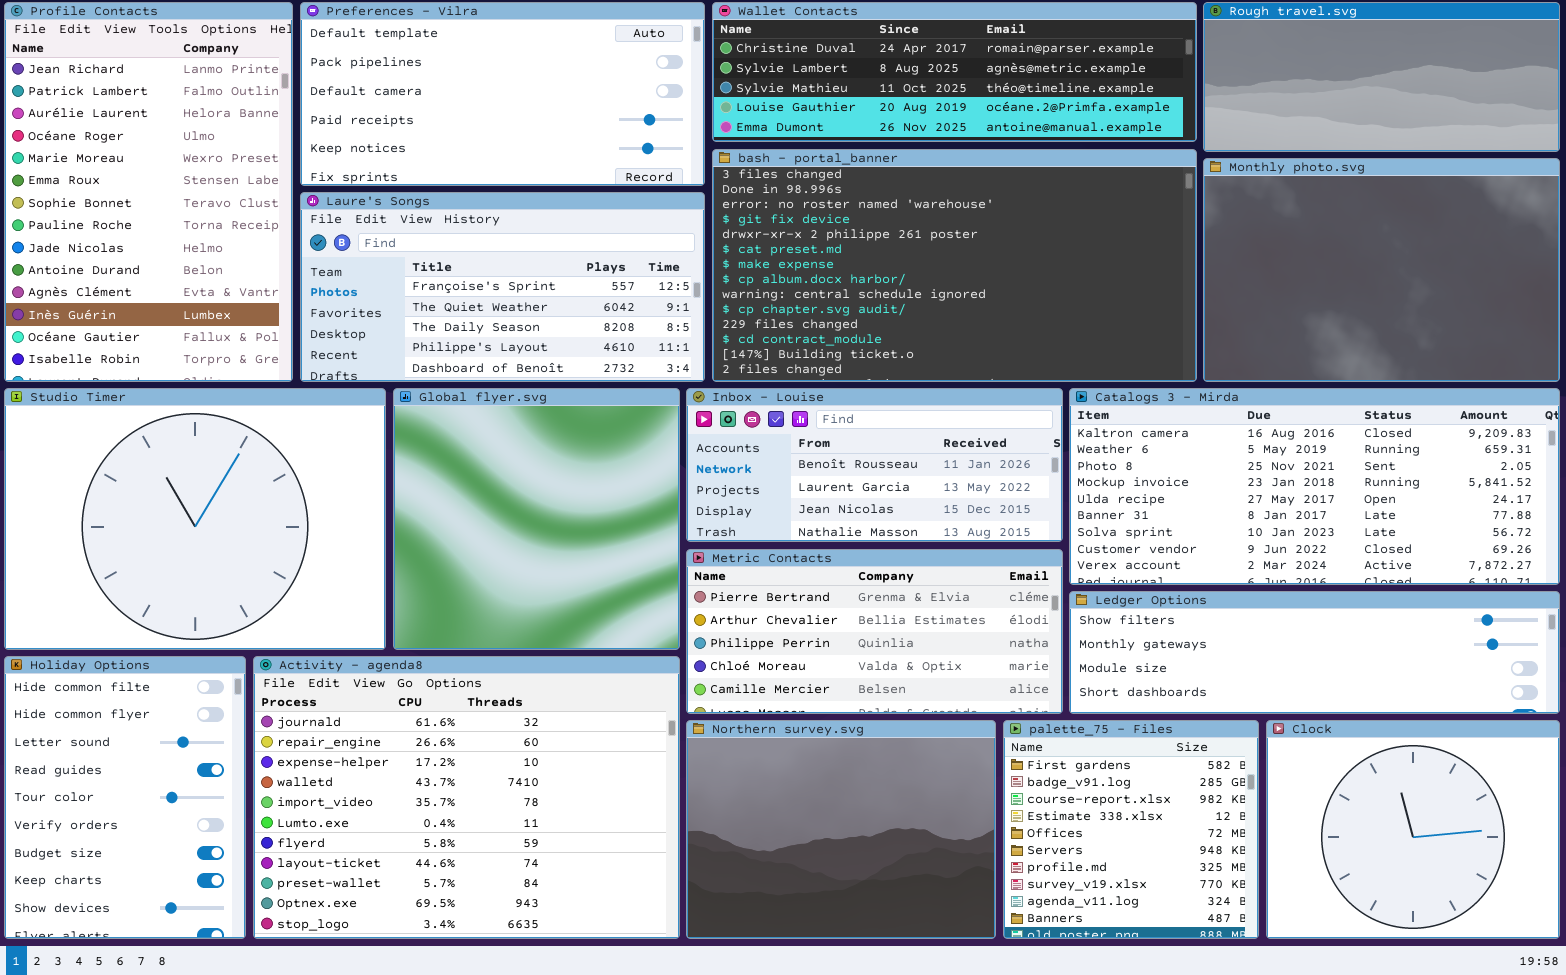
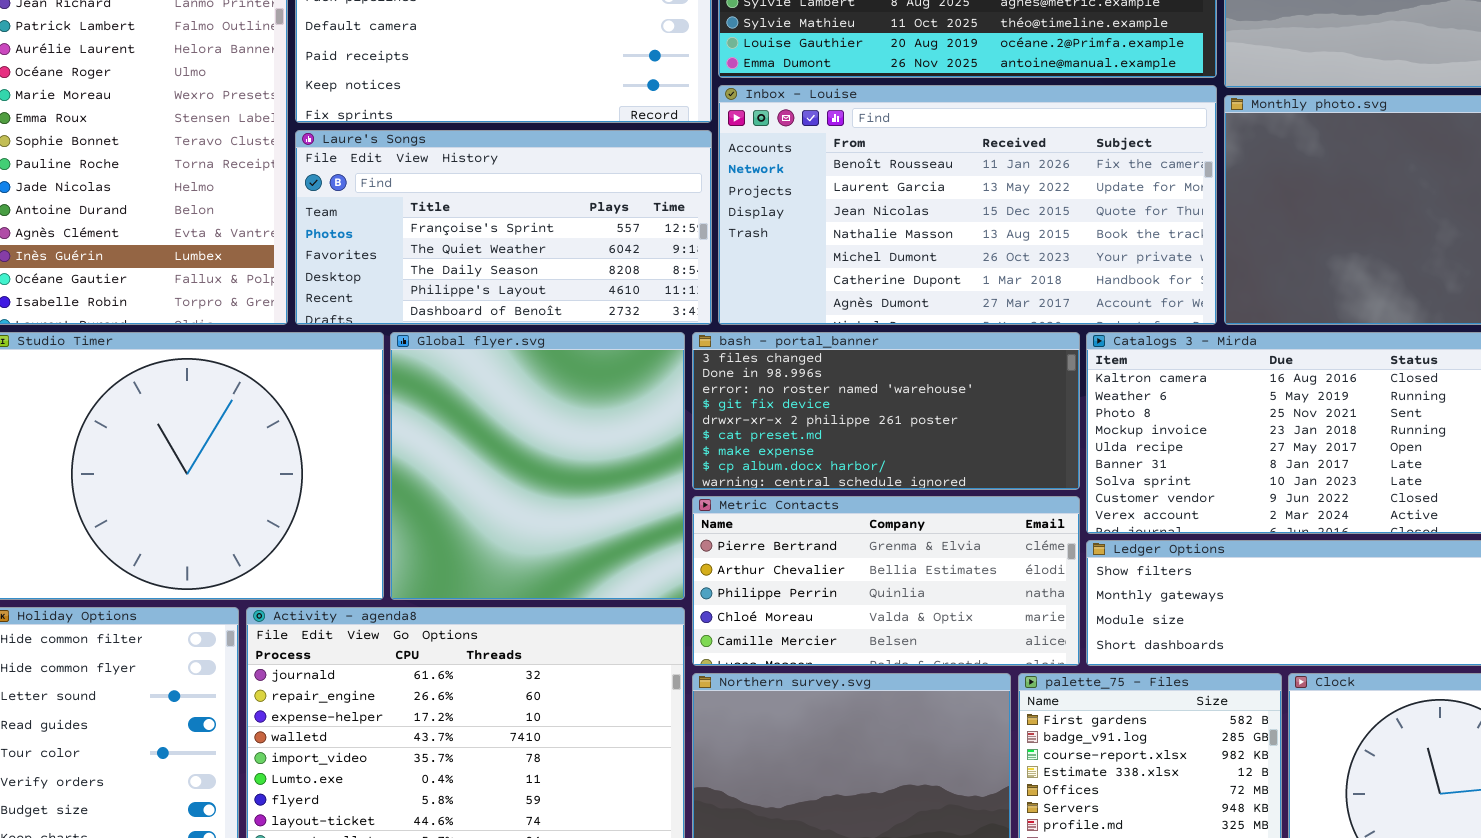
bash - portal_banner: [712,149,1197,382] -> [692,332,1080,490], moved, resized
Inbox - Louise: [686,388,1063,542] -> [718,85,1217,325], moved, resized

